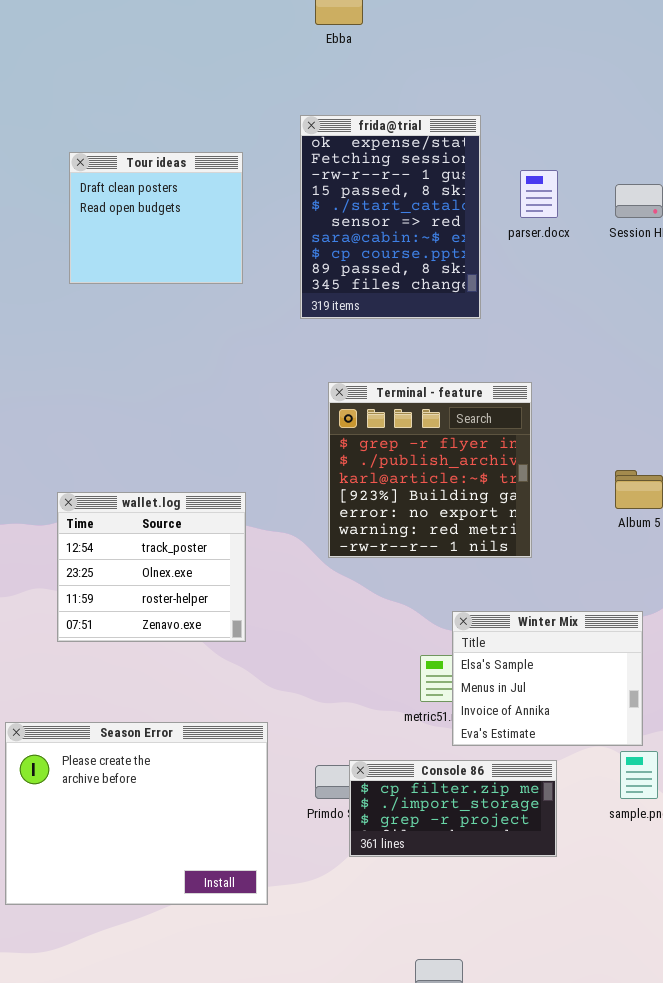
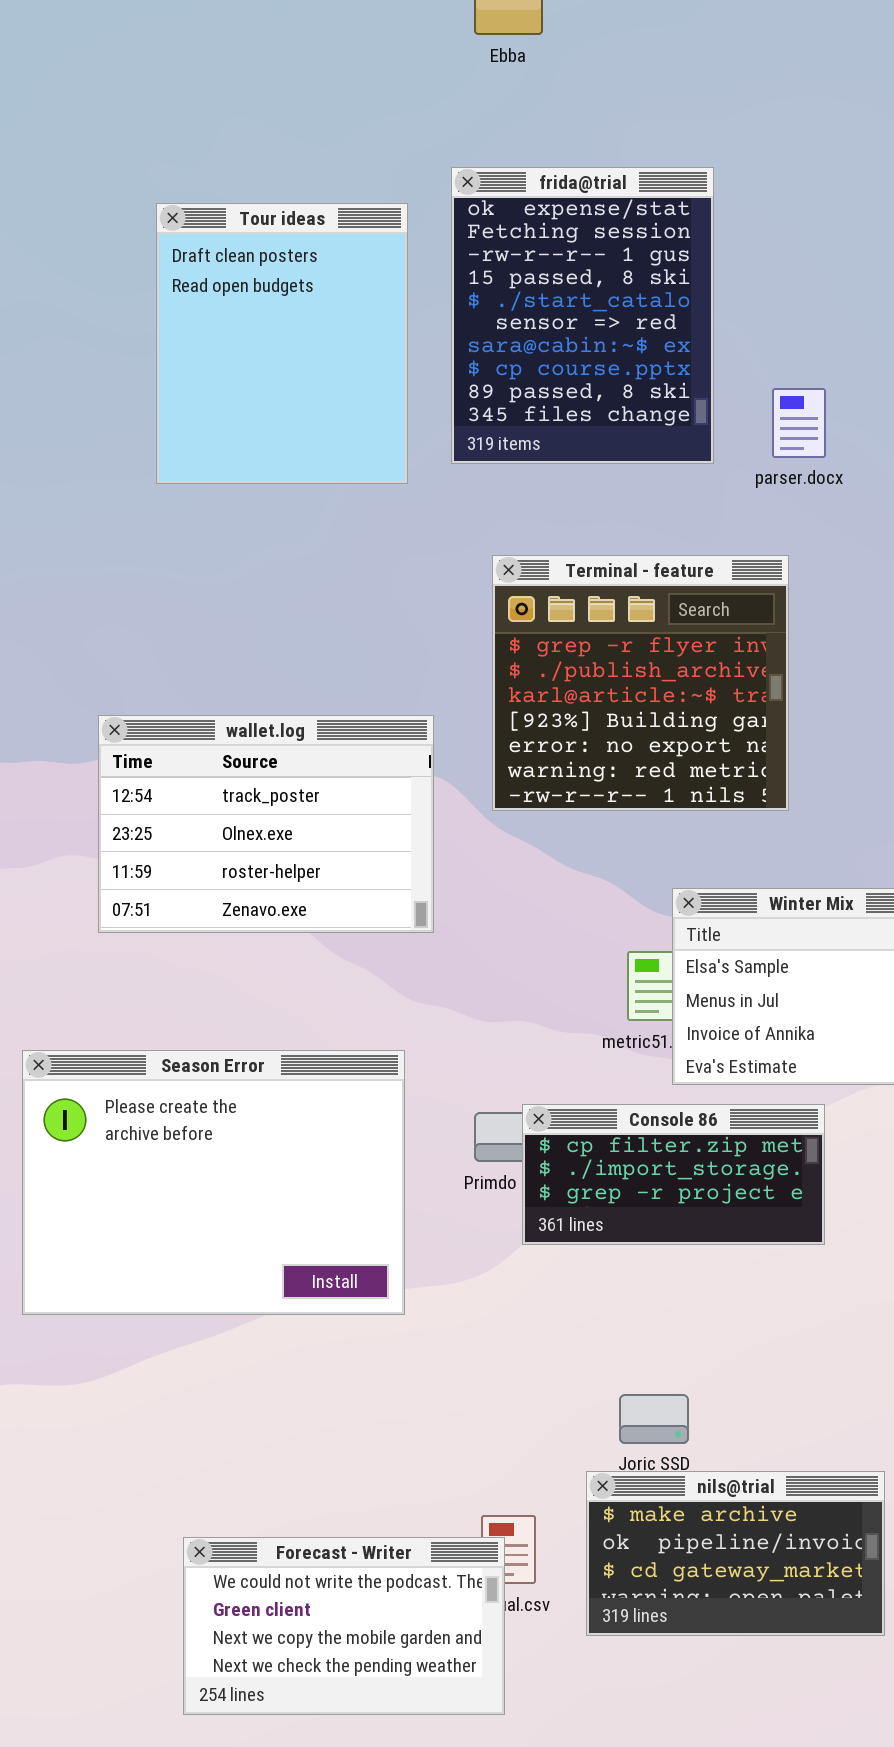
Tour ideas: [69,152,243,284] -> [156,203,408,484], moved, resized
parser.docx: [520,170,558,218] -> [772,388,826,458], moved
wallet.log: [57,492,246,642] -> [98,715,434,933], resized

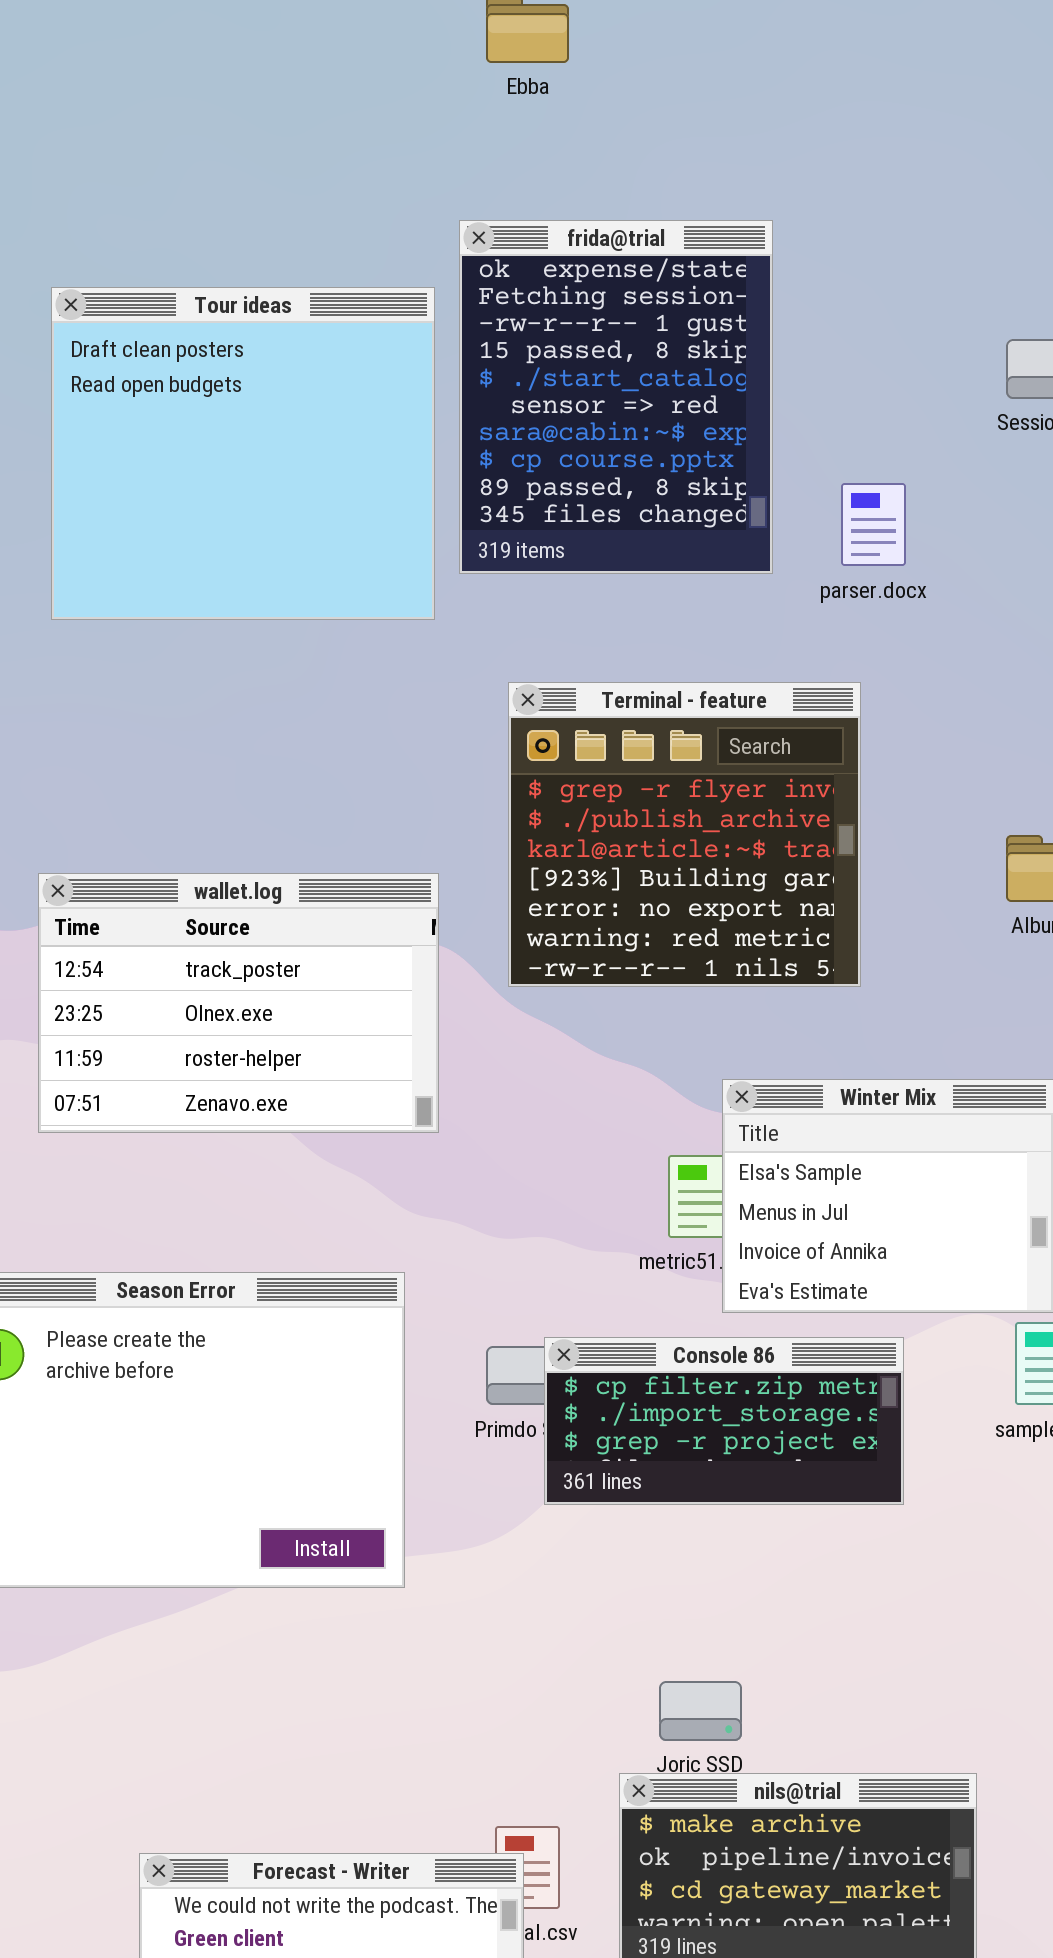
Tour ideas: [156,203,408,484] -> [51,287,435,620], moved, resized

